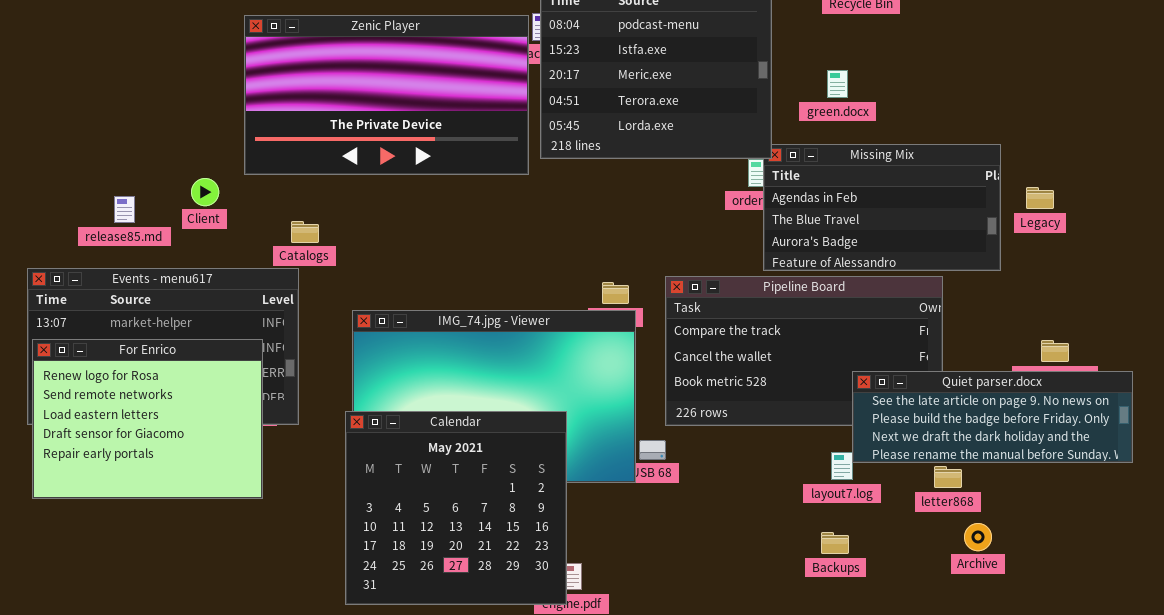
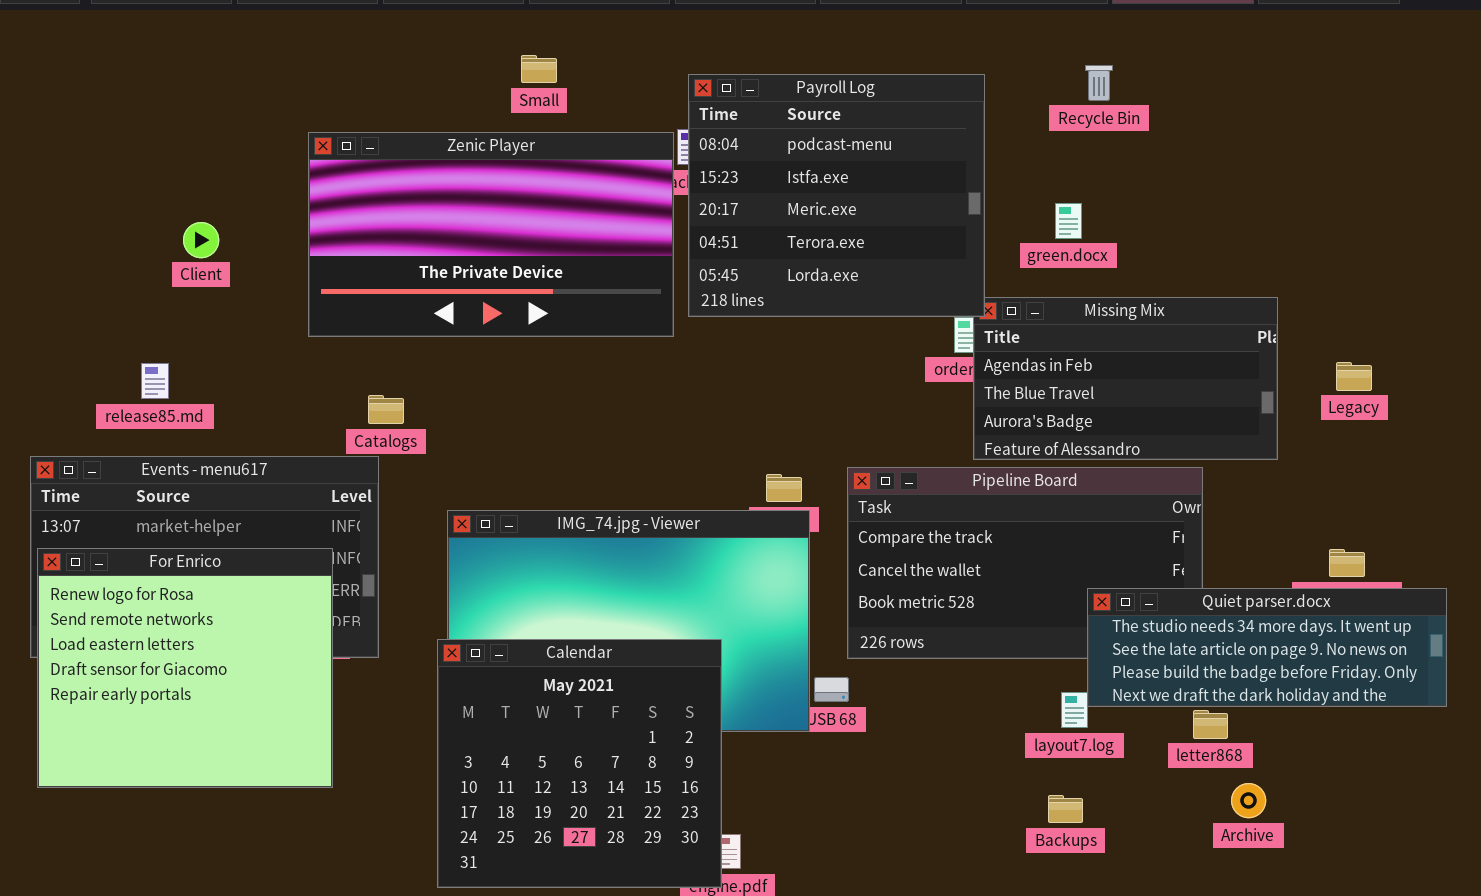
Client: [191,178,219,206] -> [183,222,219,258], moved
Legacy: [1026,187,1054,209] -> [1336,362,1372,391], moved
For Enrico: [32,339,263,499] -> [37,548,333,788], resized
Quiet parser.docx: [852,371,1133,463] -> [1087,588,1447,707], scrolled up 1 row

